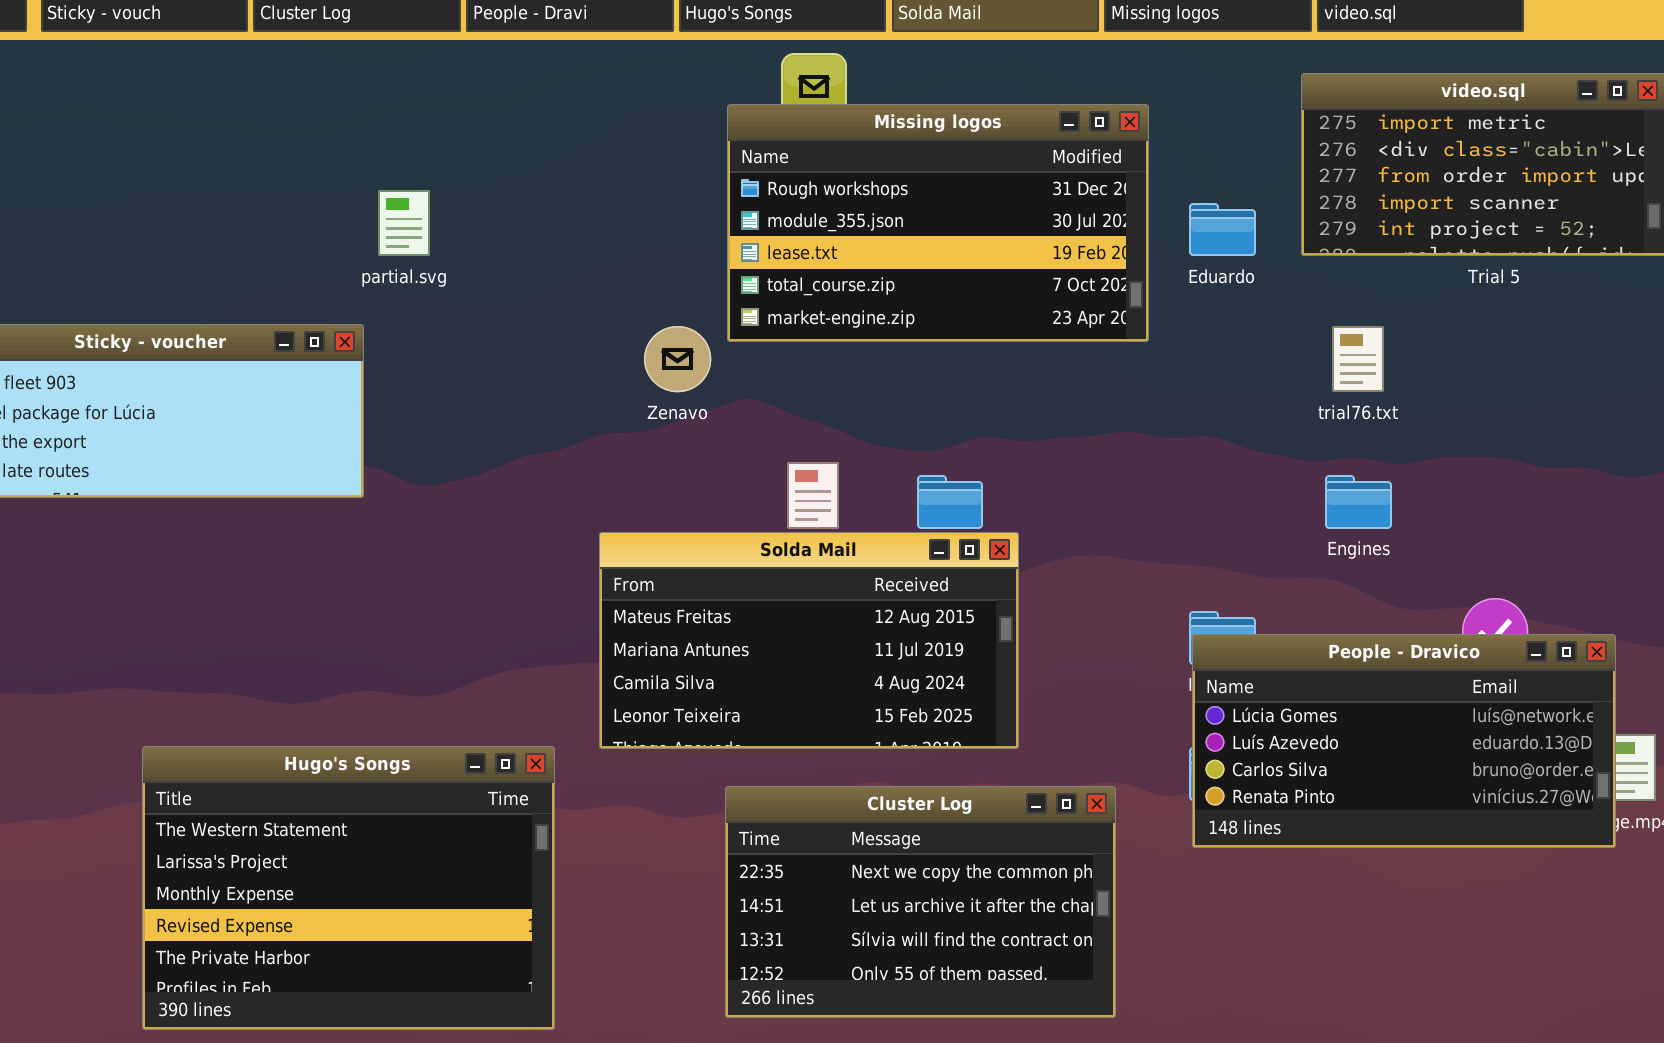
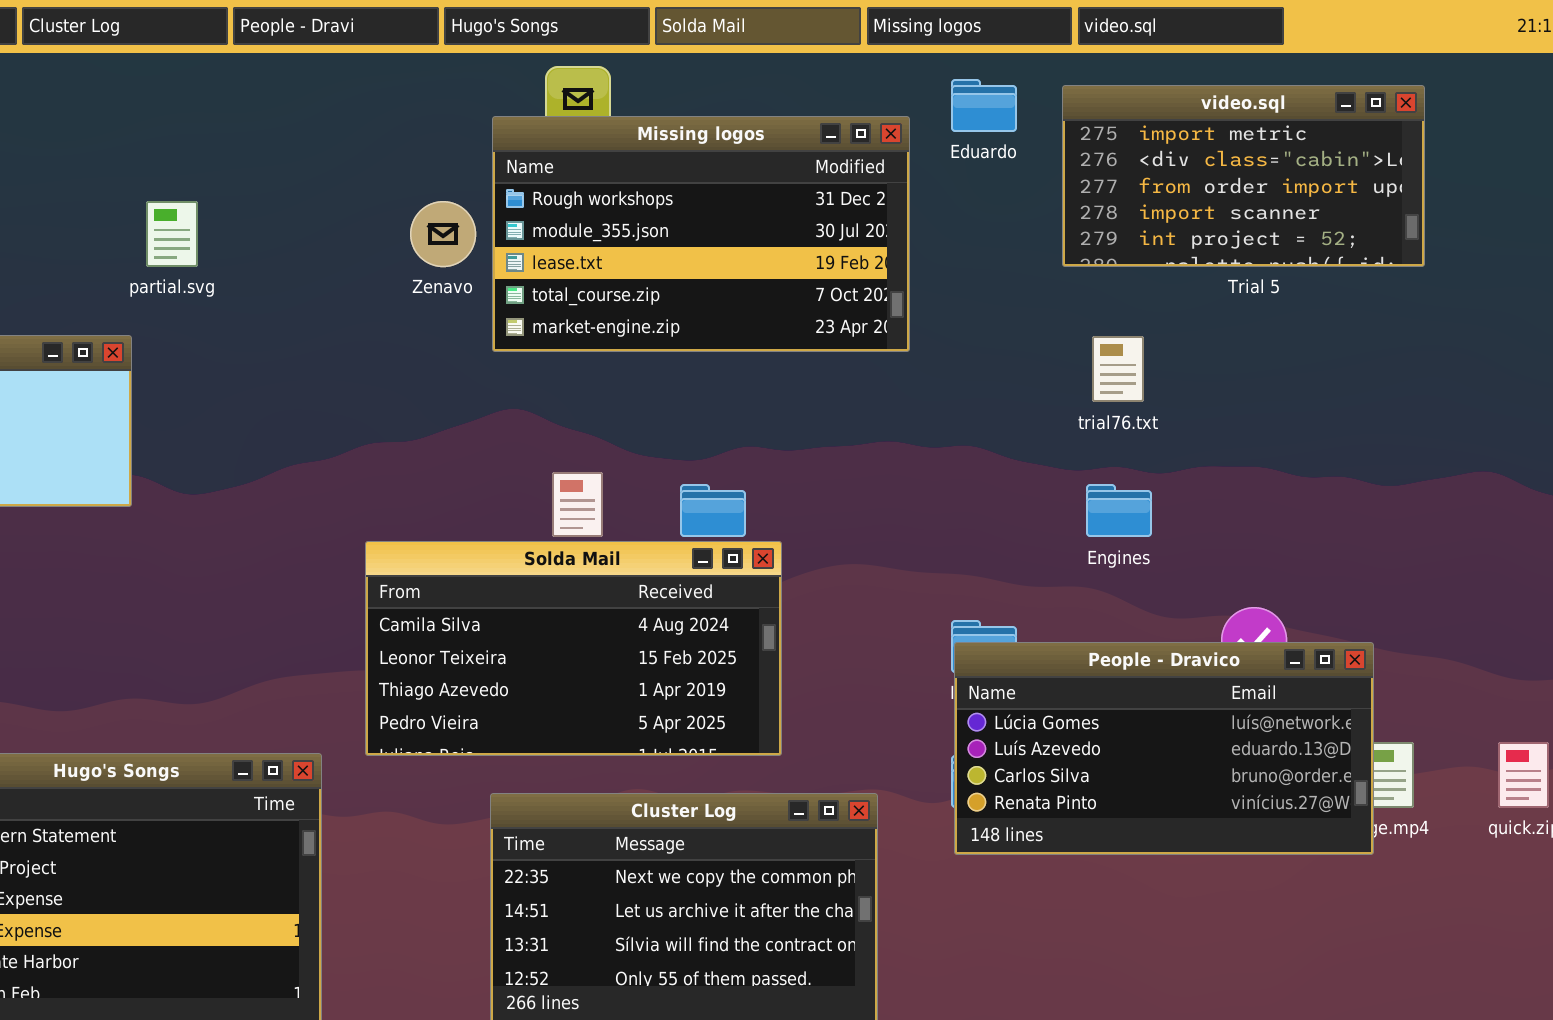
Eduardo: [1189,203,1256,256] -> [951,79,1017,132], moved
Zenavo: [644,326,711,392] -> [410,201,476,267], moved
Solda Mail: [599,532,1019,749] -> [365,541,782,756], scrolled down 2 rows

